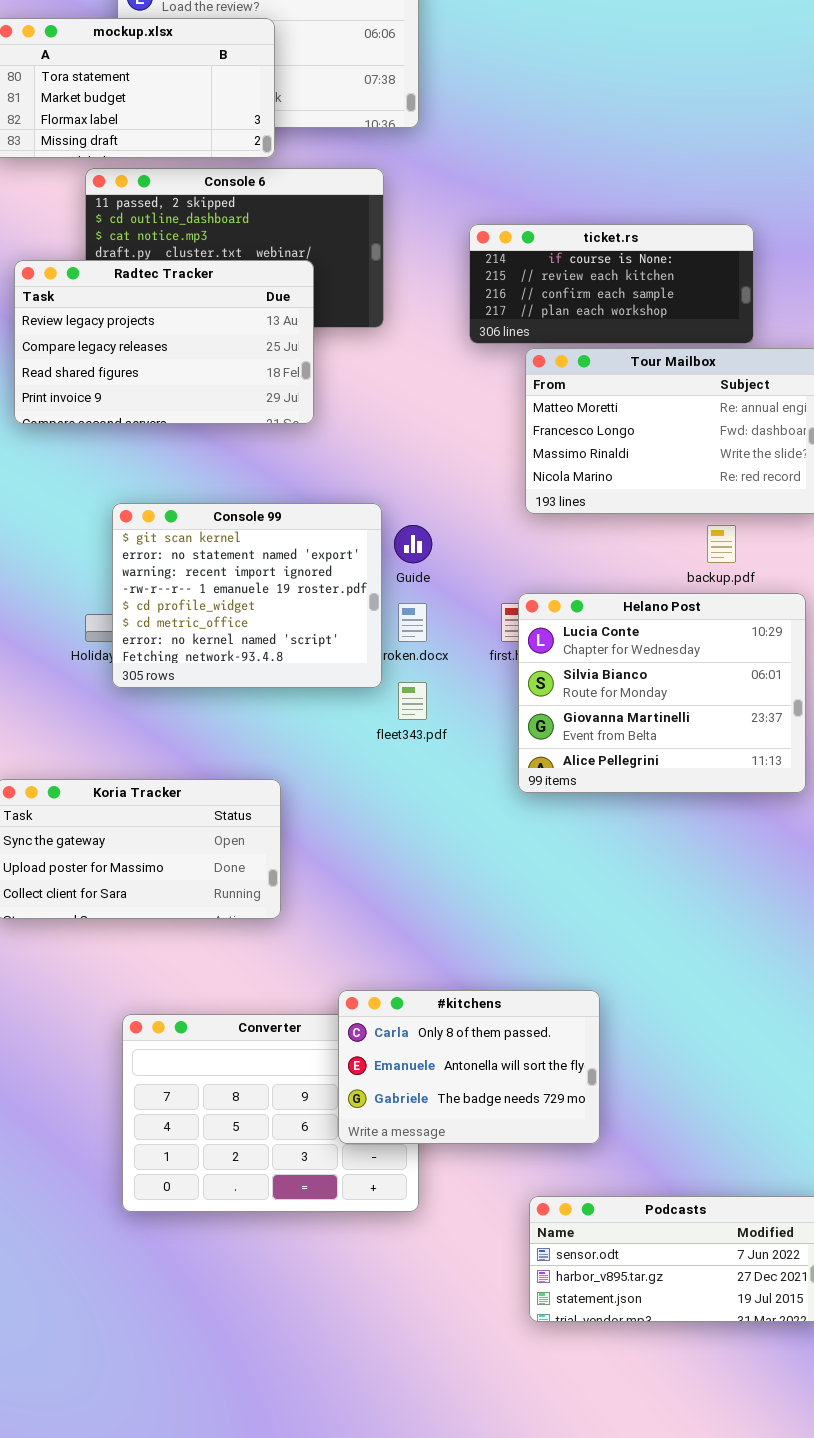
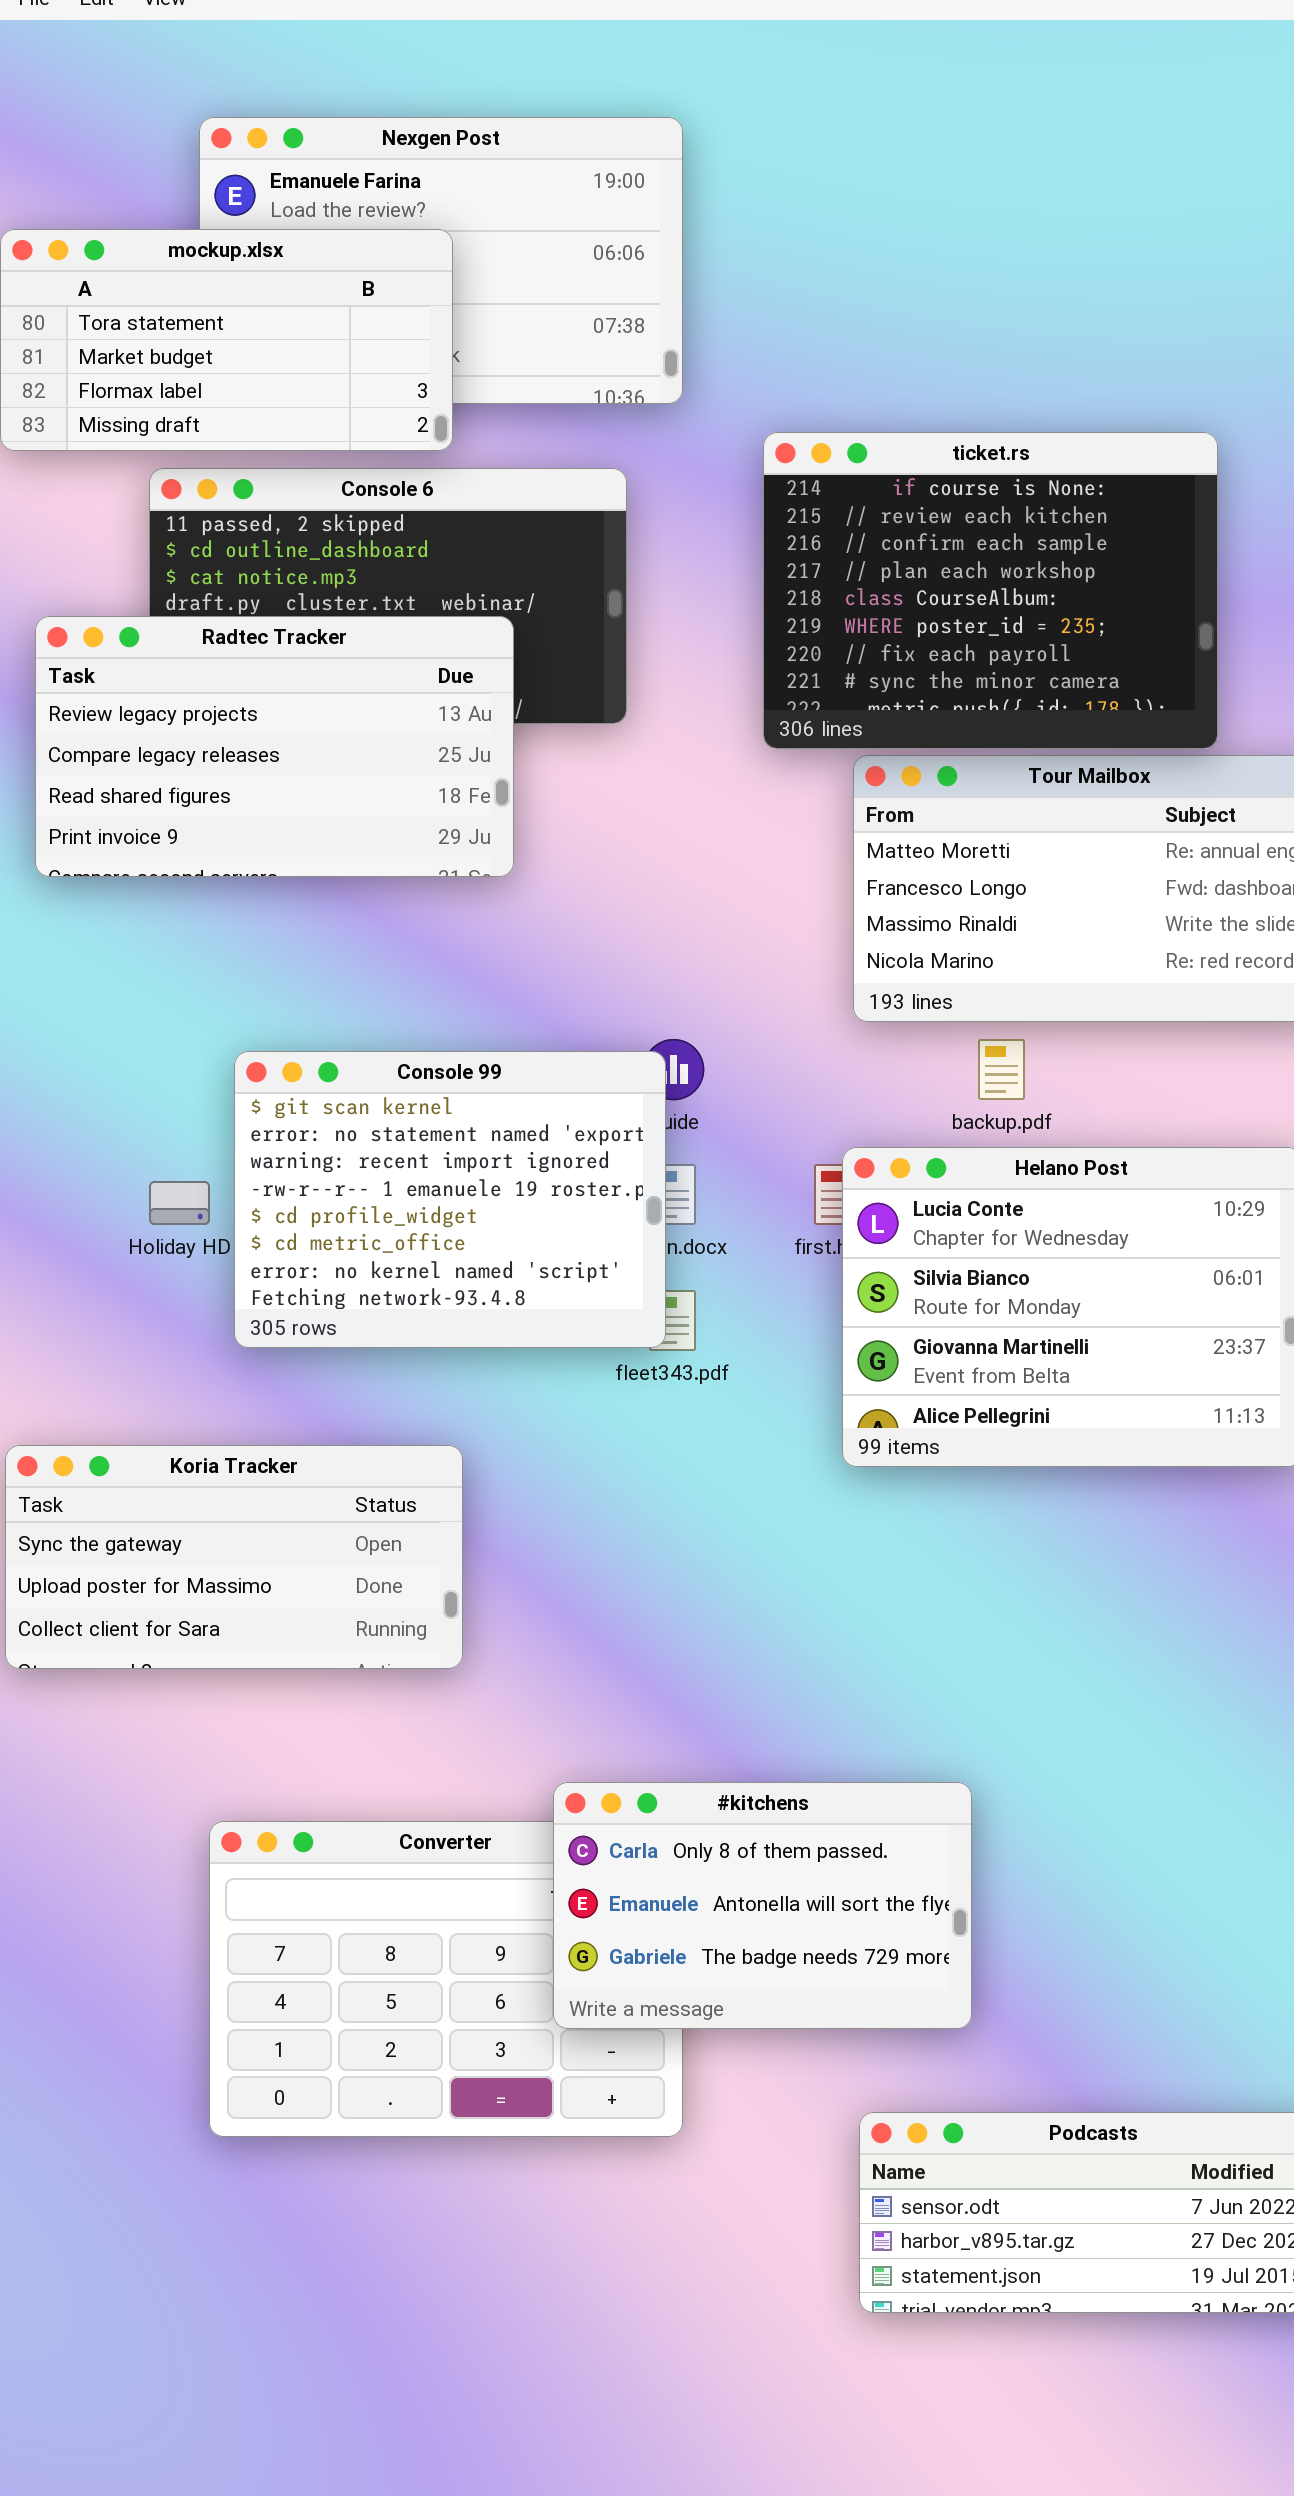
ticket.rs: [469,224,754,344] -> [763,432,1218,749], resized
Console 99: [112,503,382,688] -> [234,1051,666,1348], moved
backup.pdf: [707,525,736,563] -> [978,1039,1025,1100], moved

